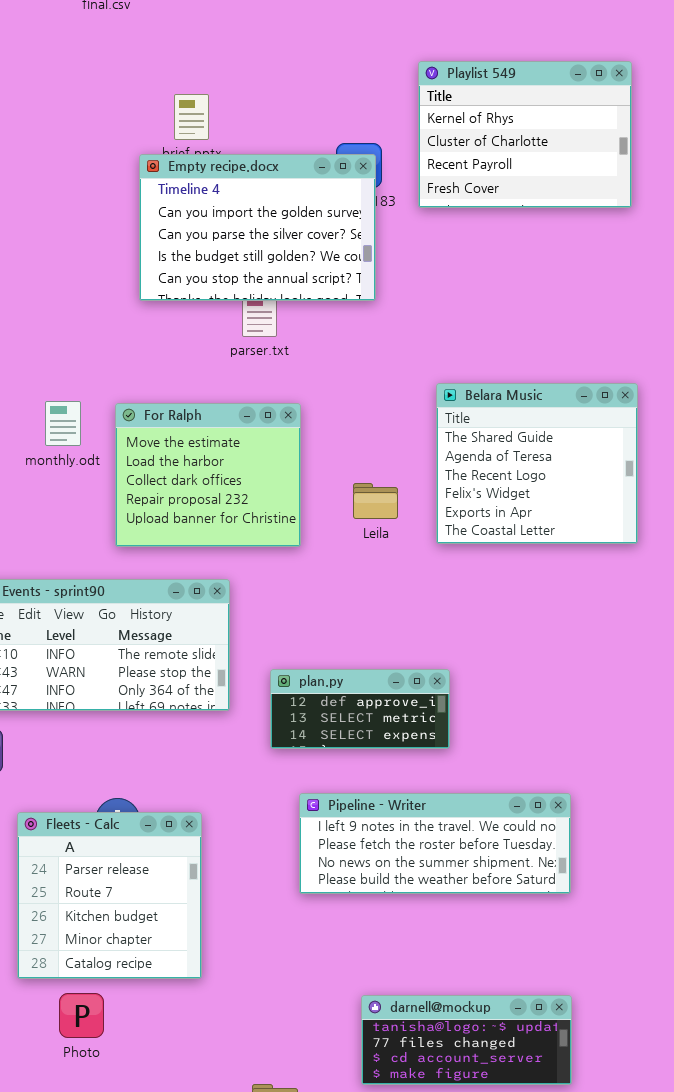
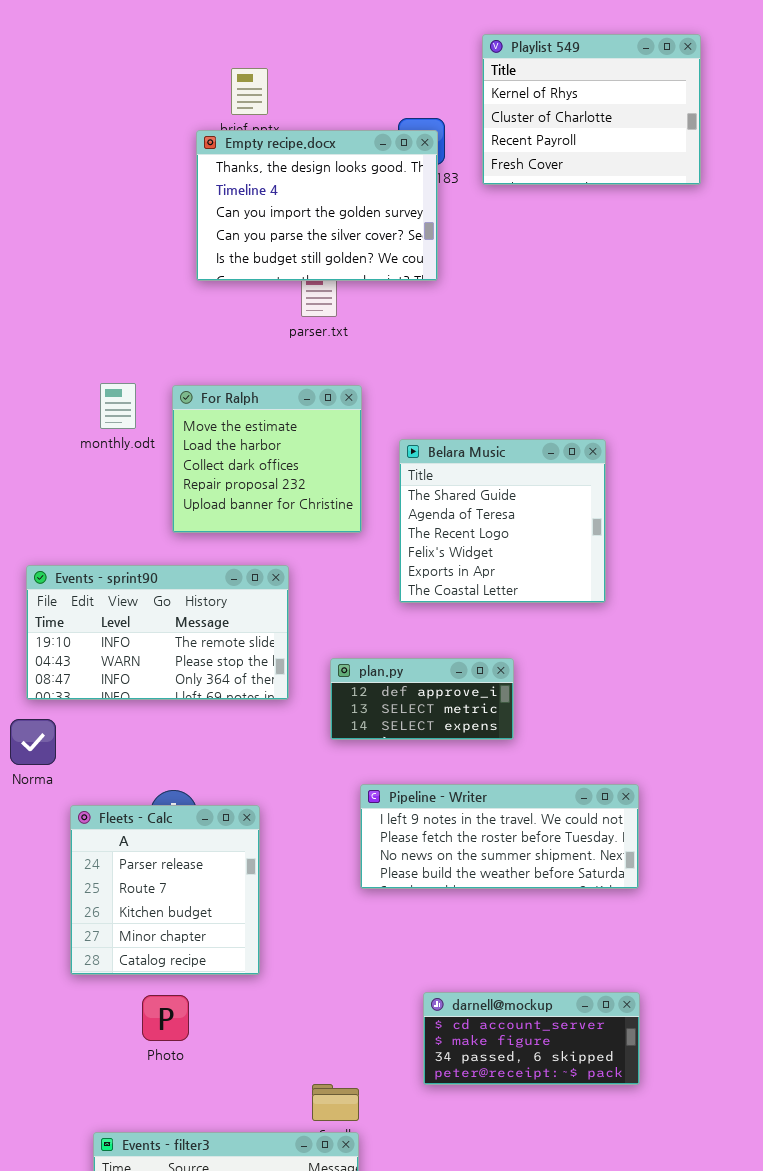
Empty recipe.docx: [139,154,376,301] -> [196,130,438,281], scrolled up 1 row
Belara Music: [436,383,638,544] -> [399,439,606,603], moved
Photo: [59,993,104,1038] -> [142,995,189,1041], moved
darnell@mockup: [361,995,572,1085] -> [423,992,640,1085], scrolled down 2 rows

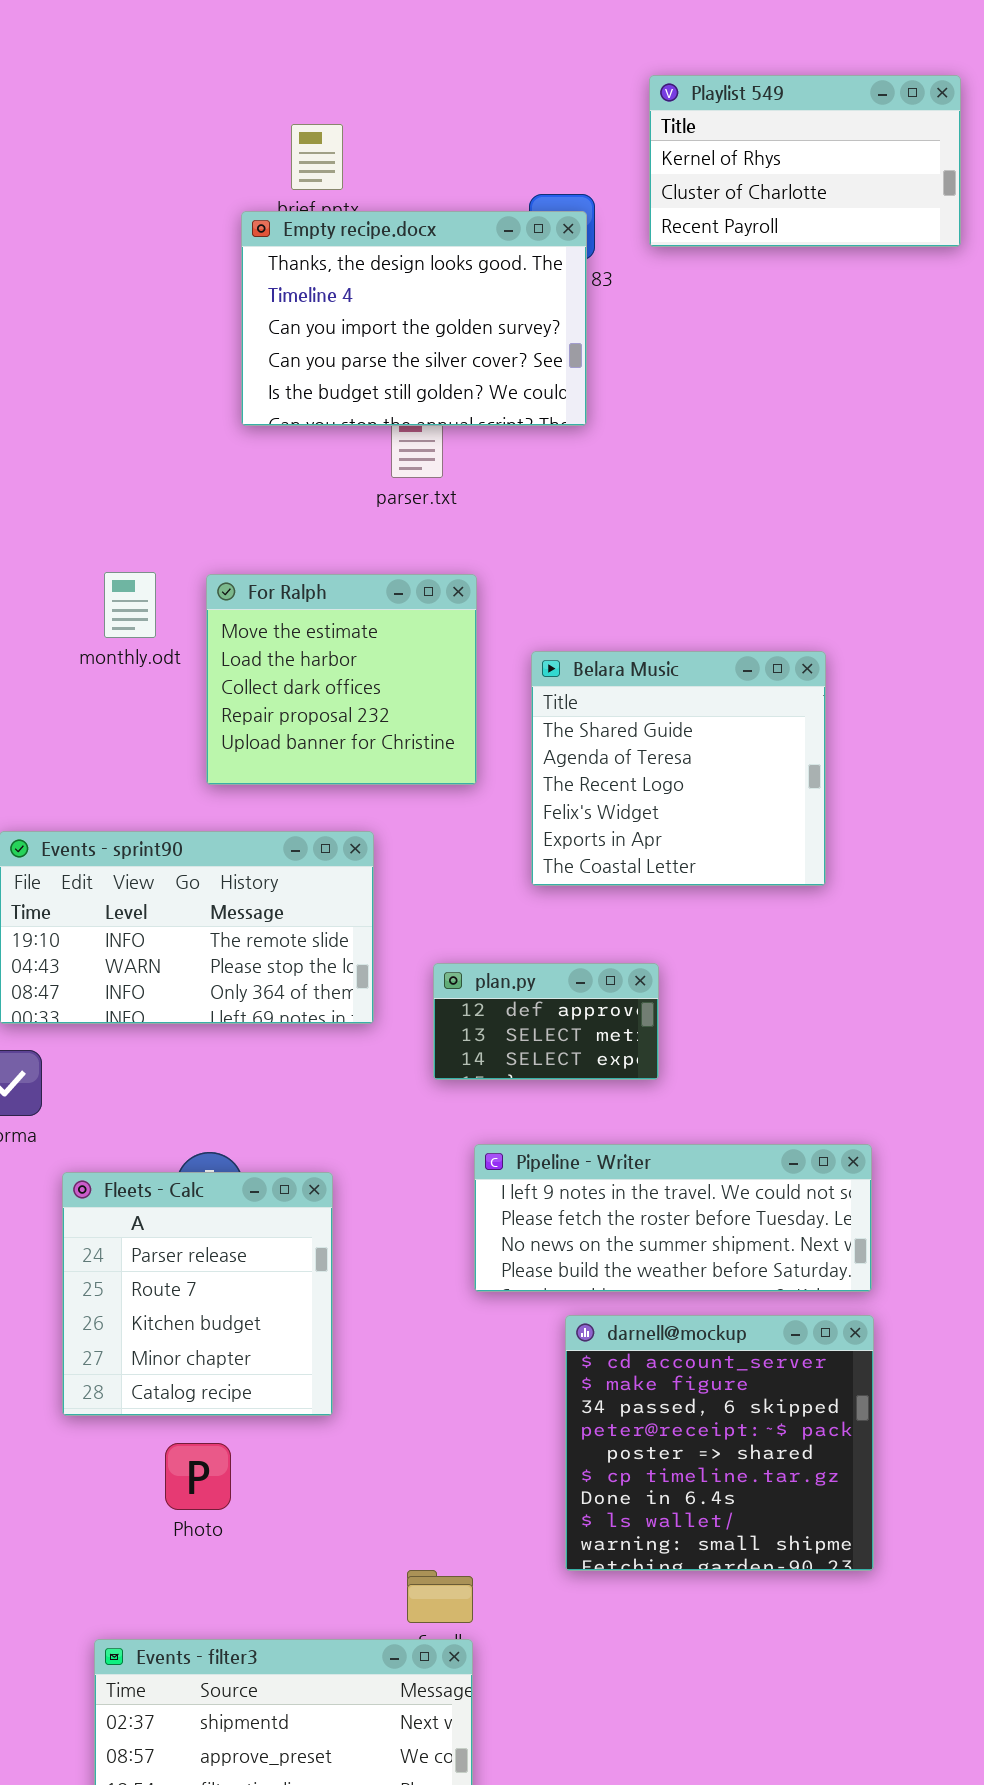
Playlist 549: [482,34,701,185] -> [649,75,961,247], resized
plan.py: [330,658,514,740] -> [433,963,659,1080], resized
darnell@mockup: [423,992,640,1085] -> [565,1315,874,1571], resized

